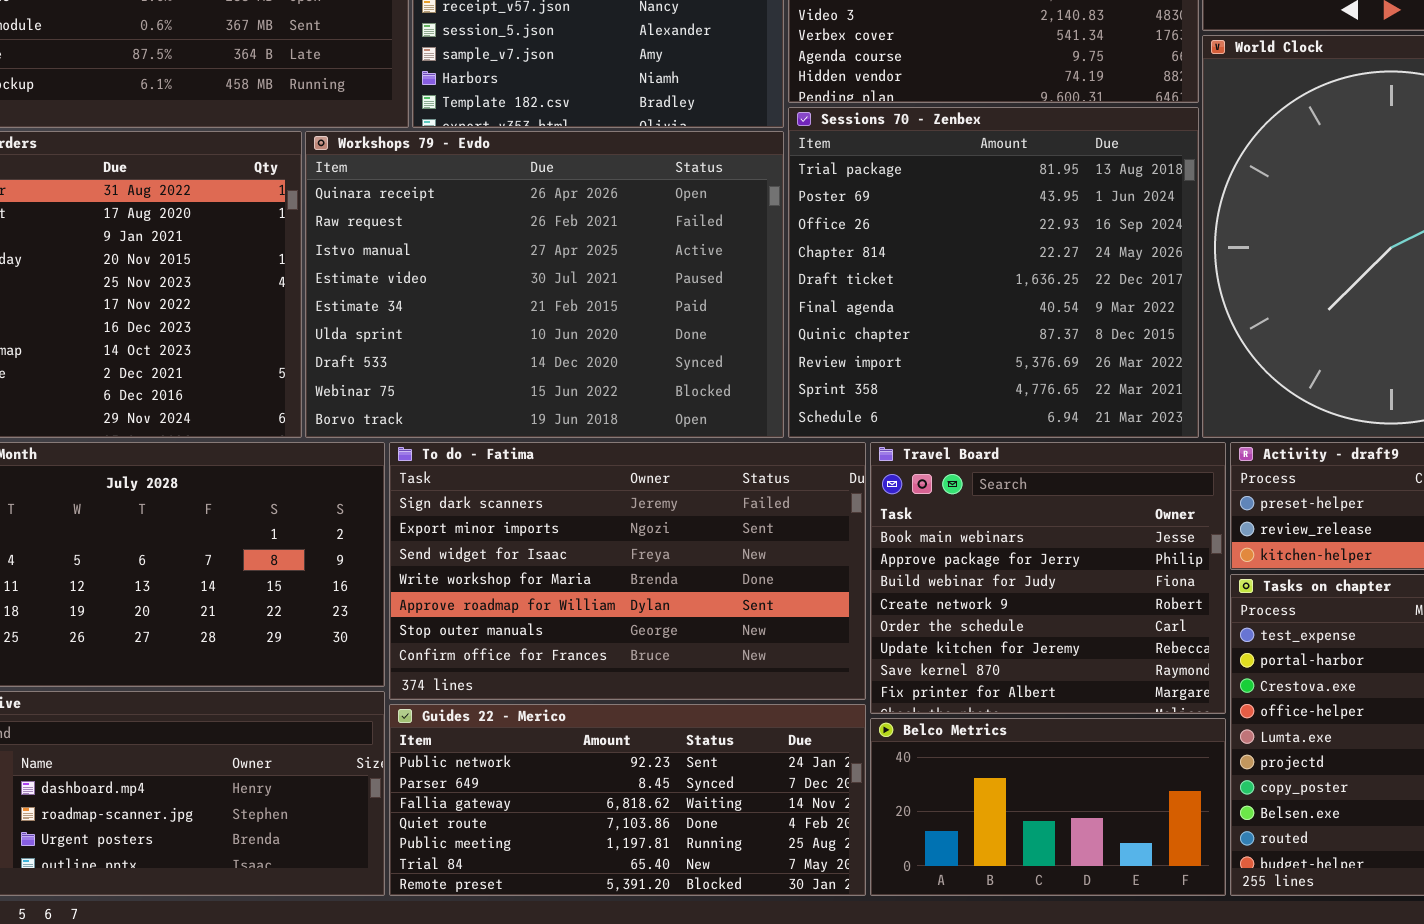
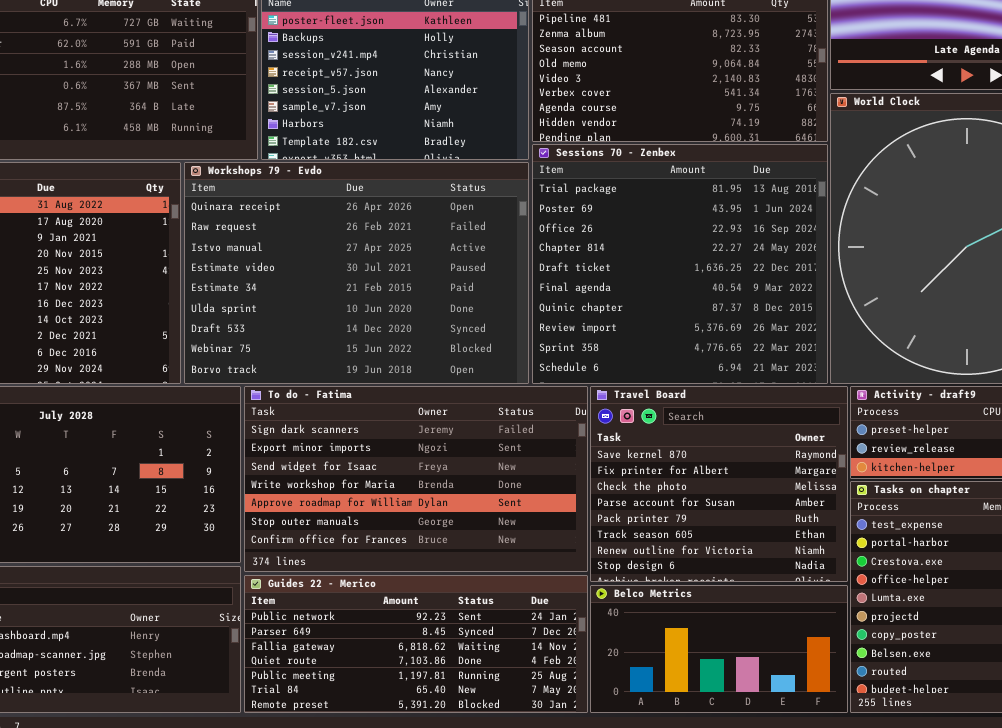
Travel Board: [870,442,1226,714] -> [590,386,848,582], scrolled down 6 rows

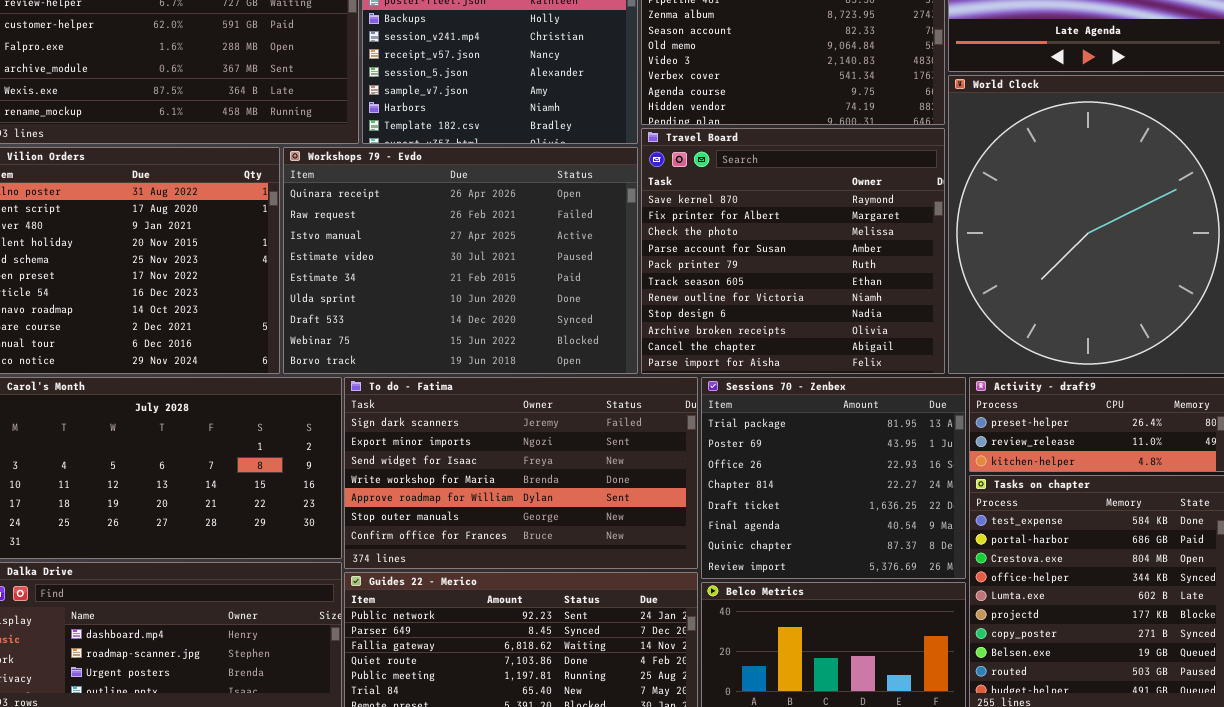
Sessions 70 - Zenbex: [532,144,828,384] -> [701,377,966,579], moved, resized
Travel Board: [590,386,848,582] -> [641,128,945,374], moved, resized

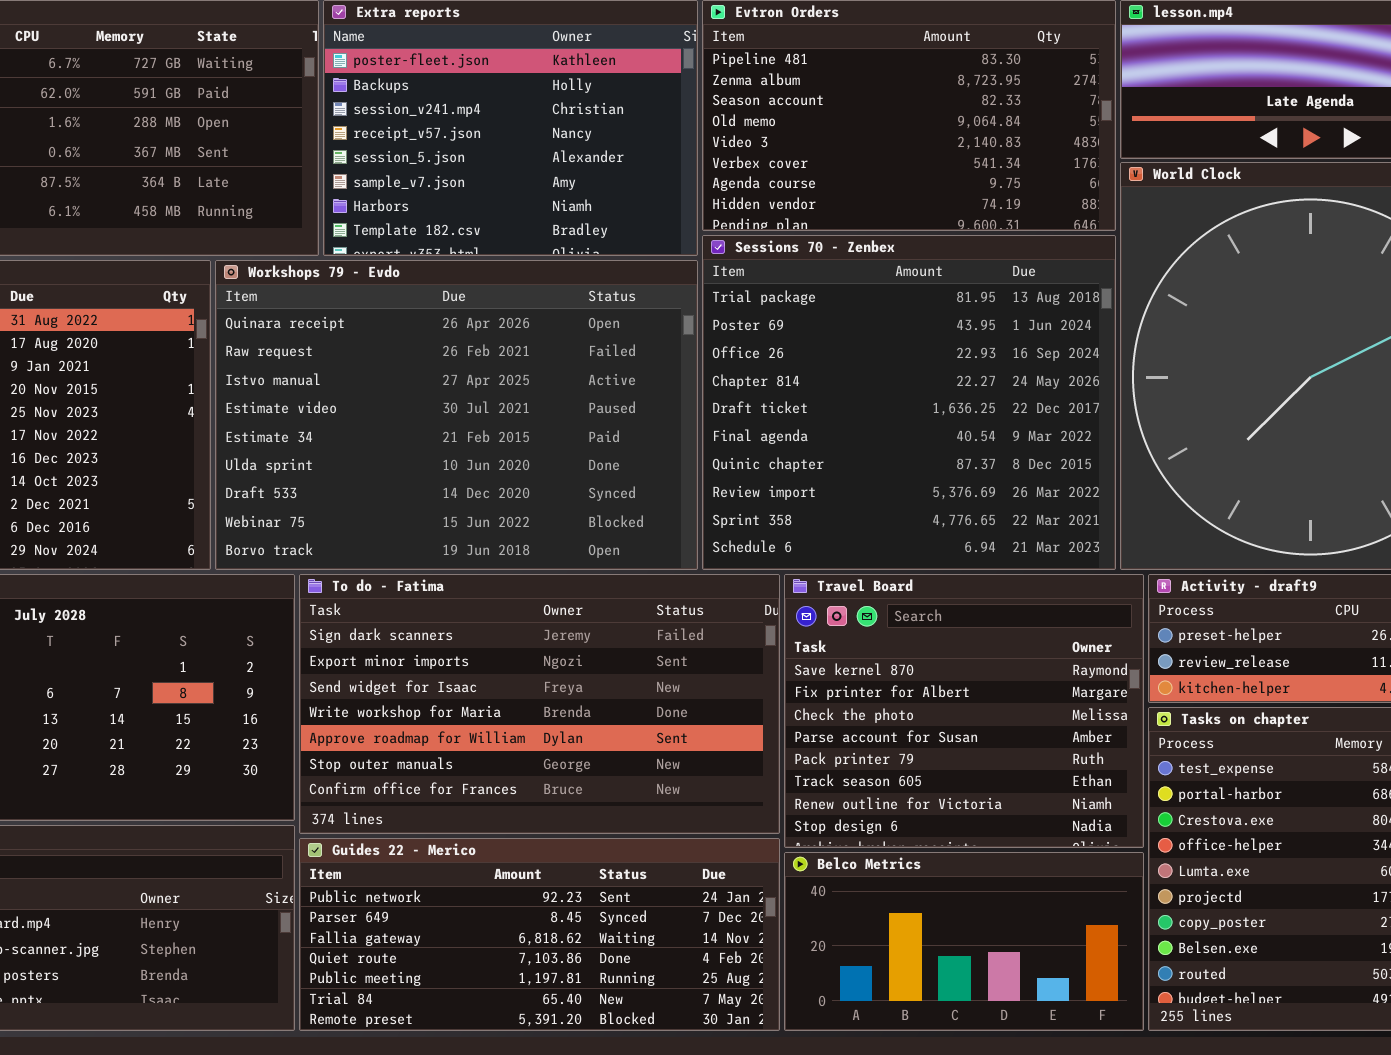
Travel Board: [641,128,945,374] -> [784,574,1144,848], moved, resized
Sessions 70 - Zenbex: [701,377,966,579] -> [702,235,1116,570], moved, resized

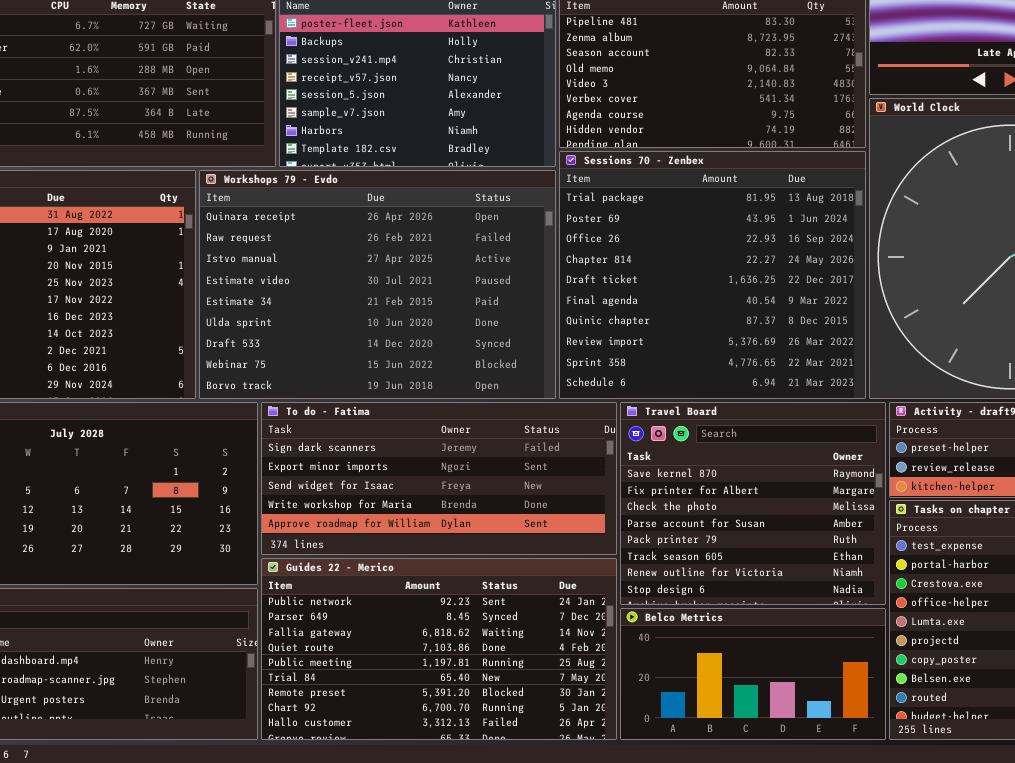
To do - Fatima: [299,574,780,834] -> [261,402,617,555], resized
Guides 22 - Merico: [299,838,780,1031] -> [261,558,617,740], resized

